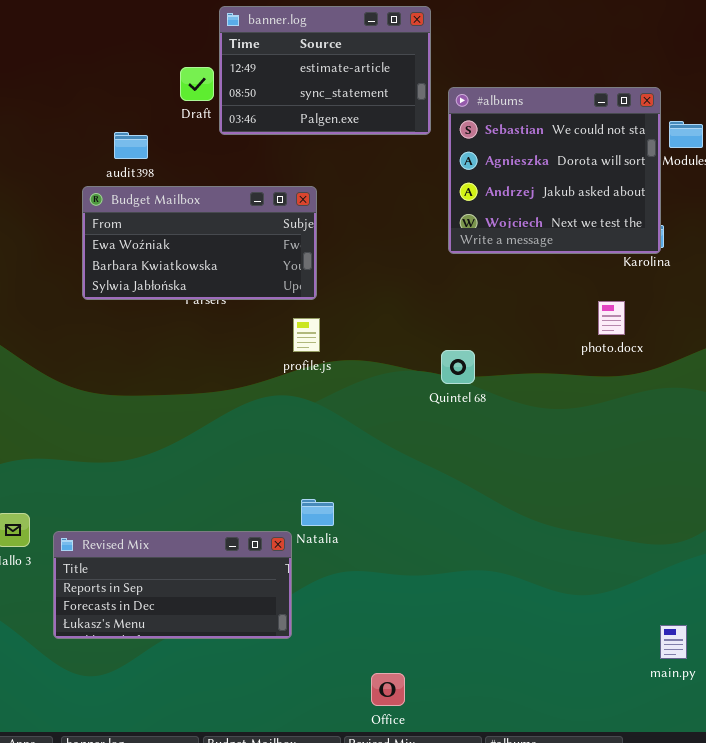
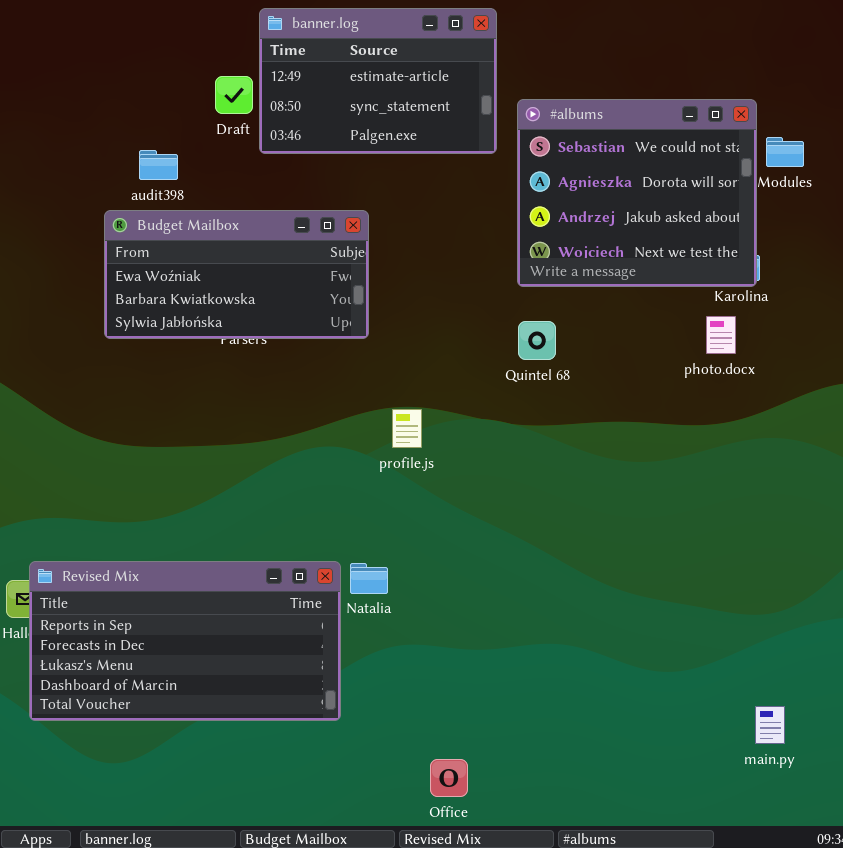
photo.docx: [598,301,625,335] -> [706,316,736,354], moved
profile.js: [293,318,320,352] -> [392,409,422,448], moved
Quintel 68: [441,350,475,384] -> [518,321,556,360], moved
Revised Mix: [53,531,292,639] -> [29,561,341,721], resized

